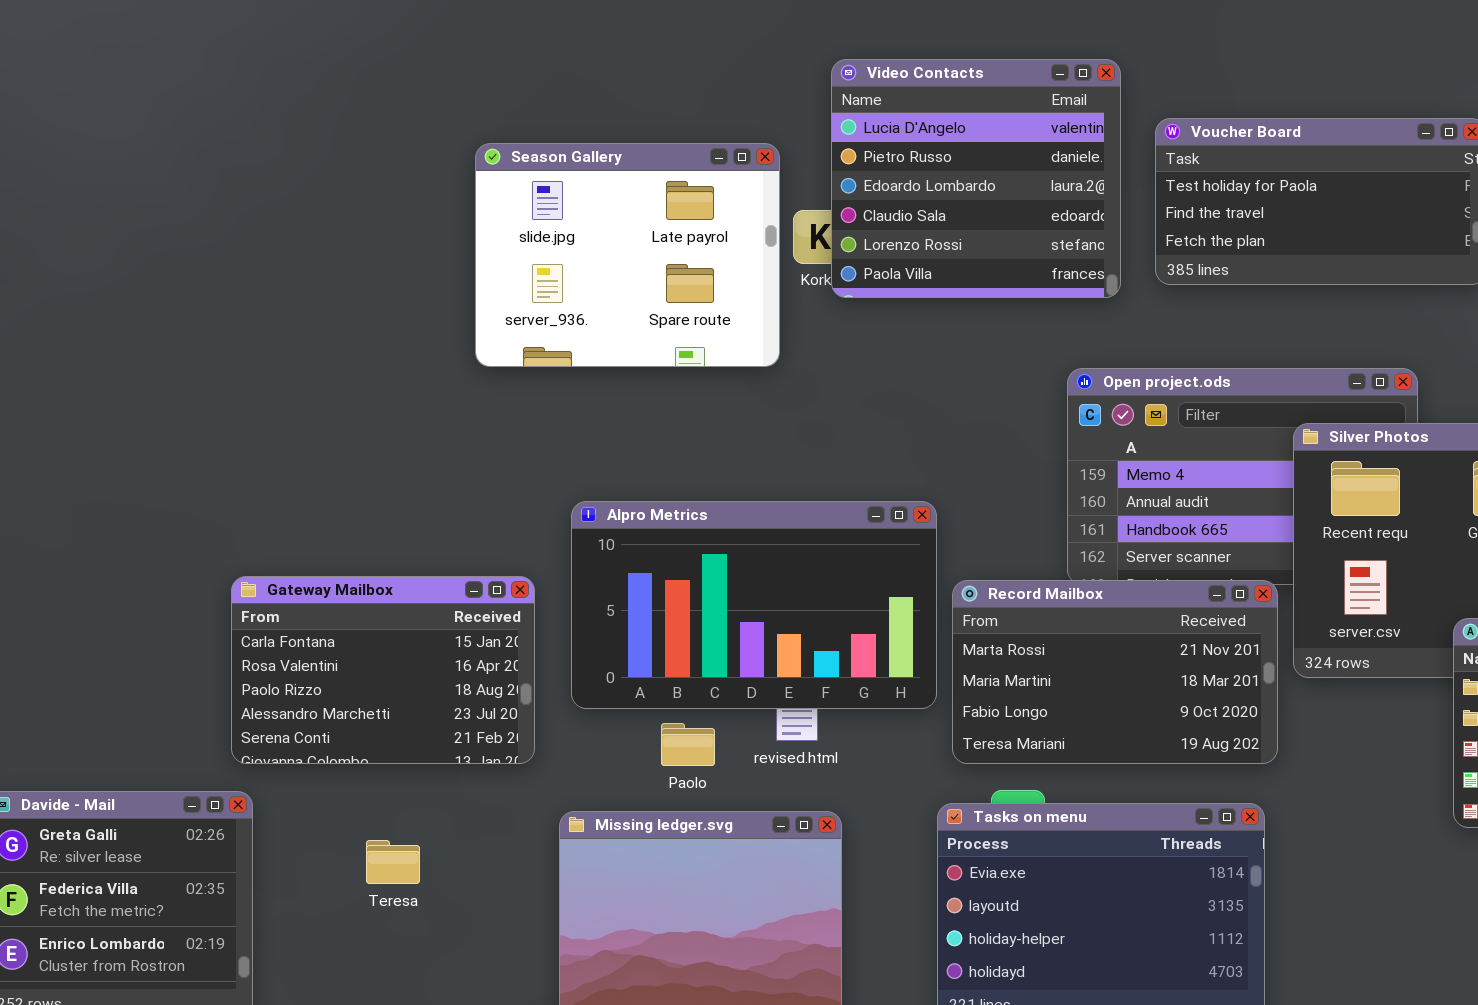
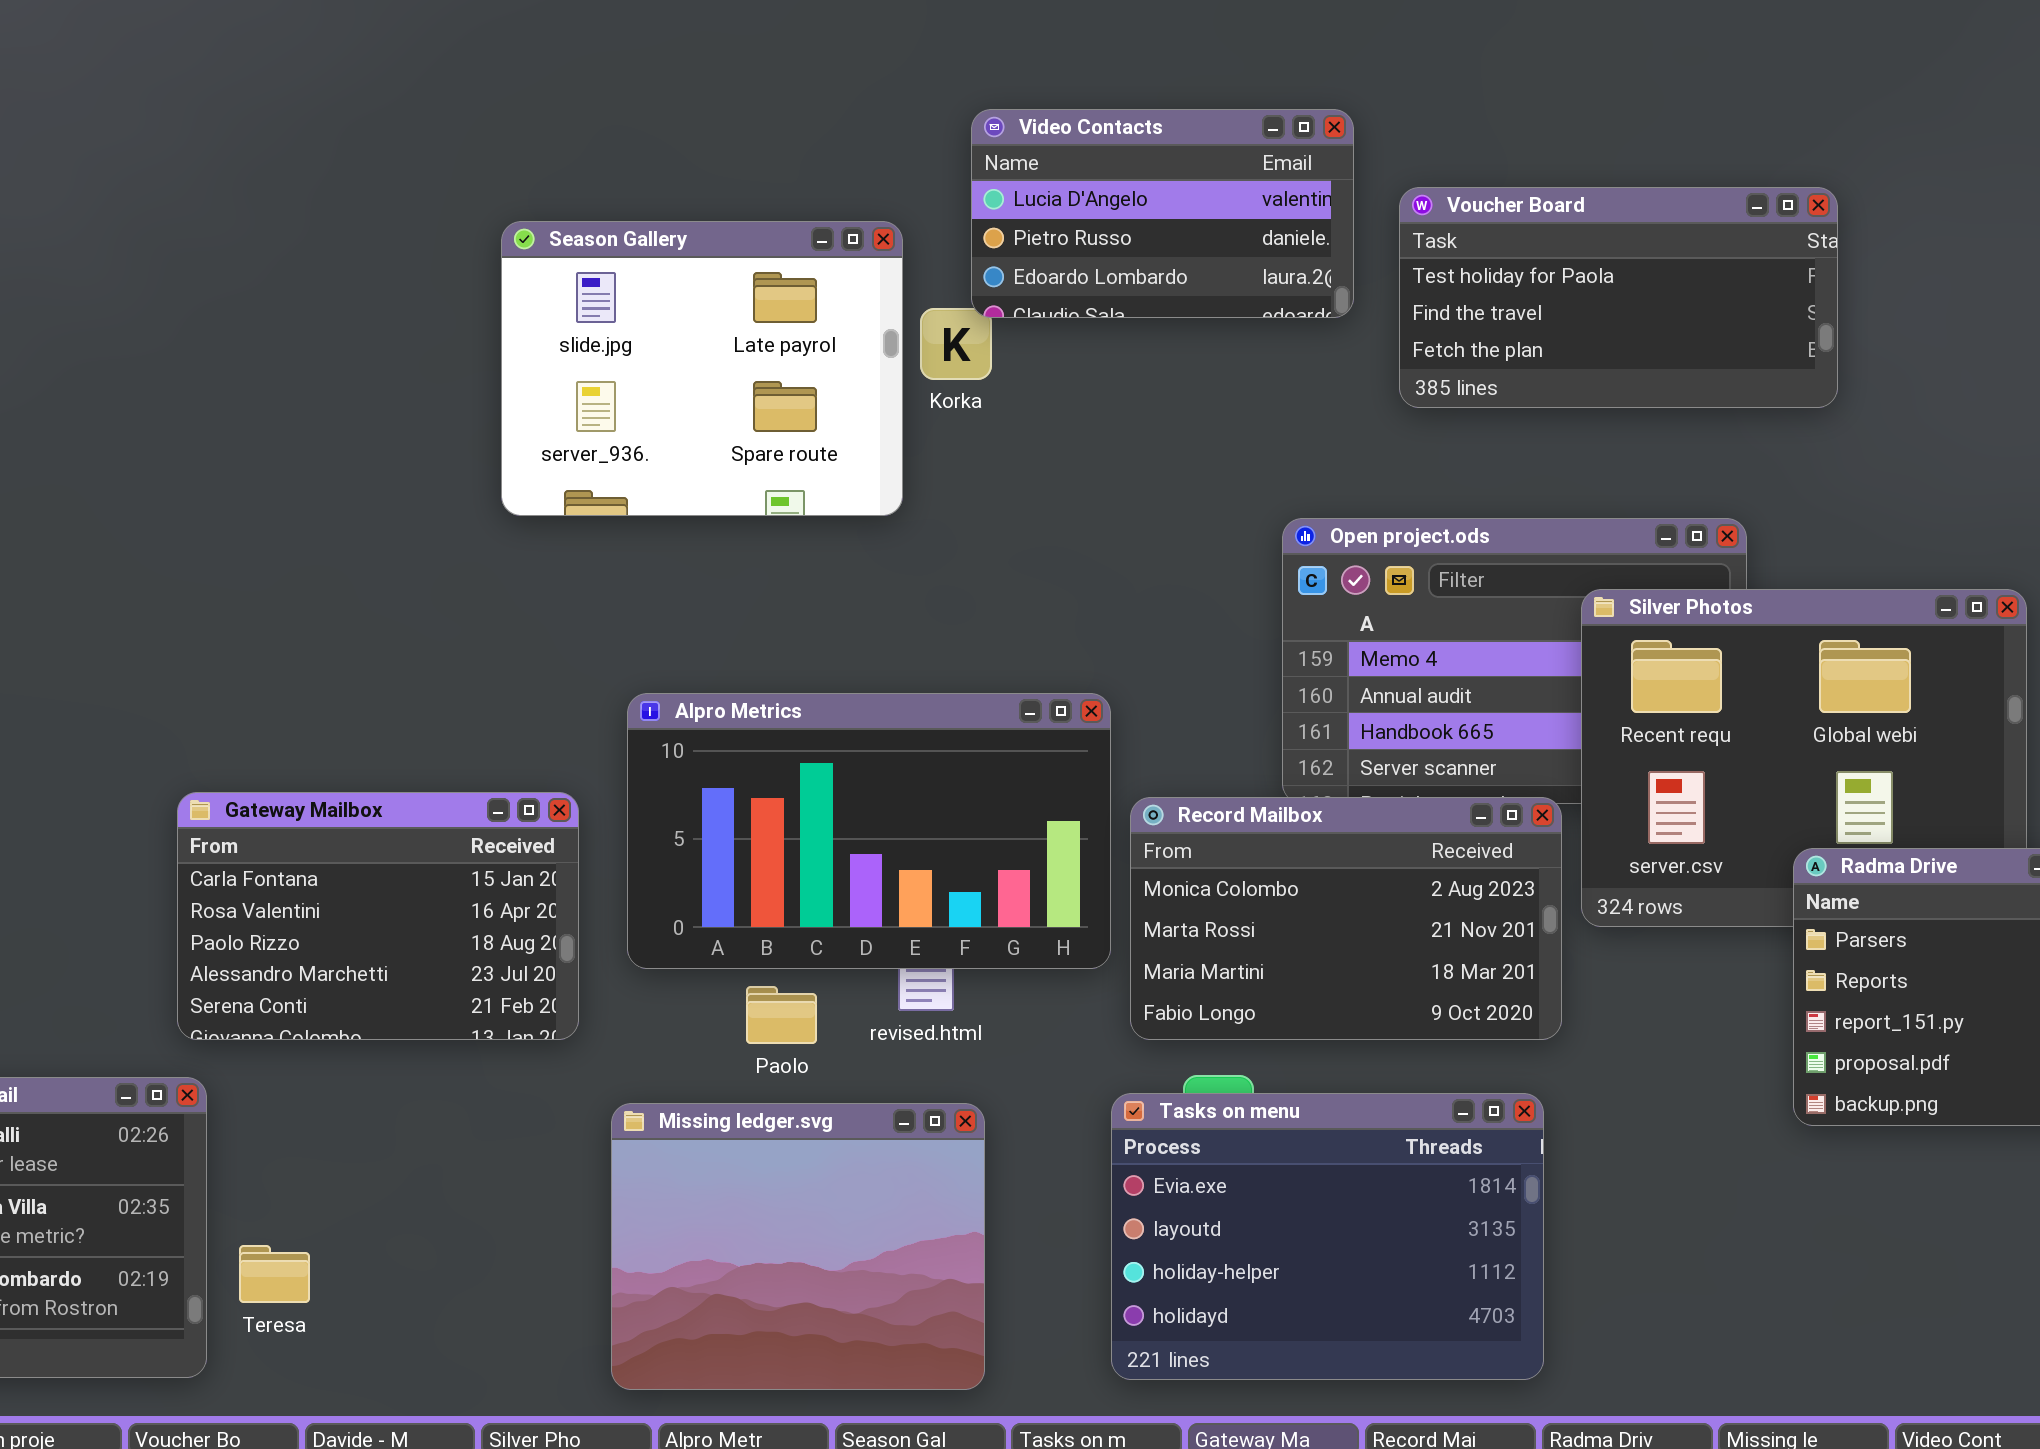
Video Contacts: [831,59,1121,298] -> [971,109,1354,318], resized
Record Mailbox: [952,580,1278,764] -> [1130,797,1562,1040], scrolled up 1 row
Teresa: [366,840,420,884] -> [239,1245,310,1303], moved

